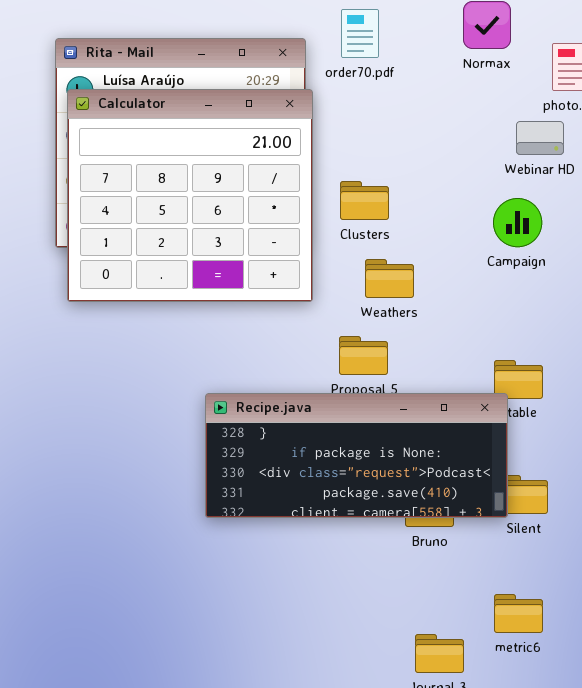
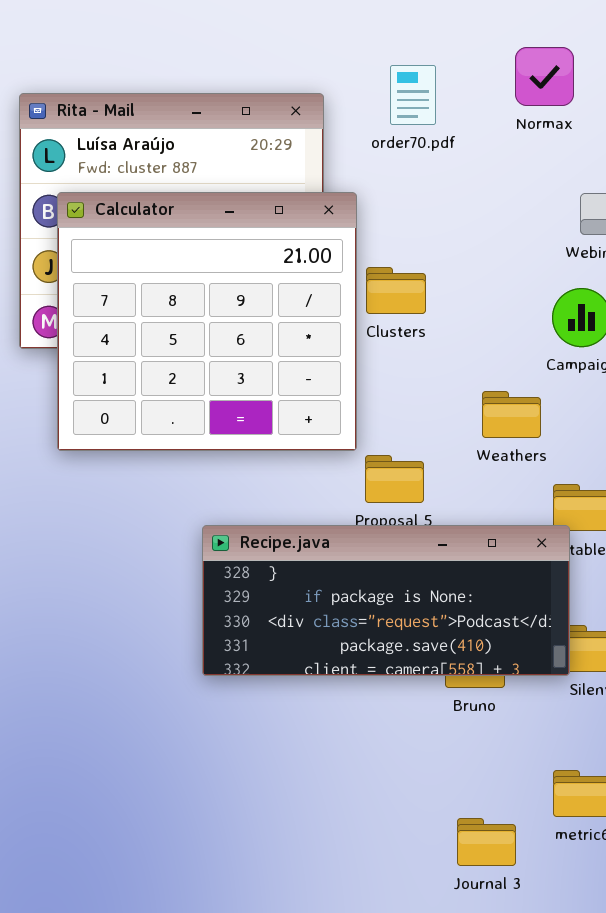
order70.pdf: [341,9,379,58] -> [390,65,436,125], moved
Calculator: [67,89,313,302] -> [57,192,357,451], moved
Weathers: [365,259,414,298] -> [482,391,541,438], moved

